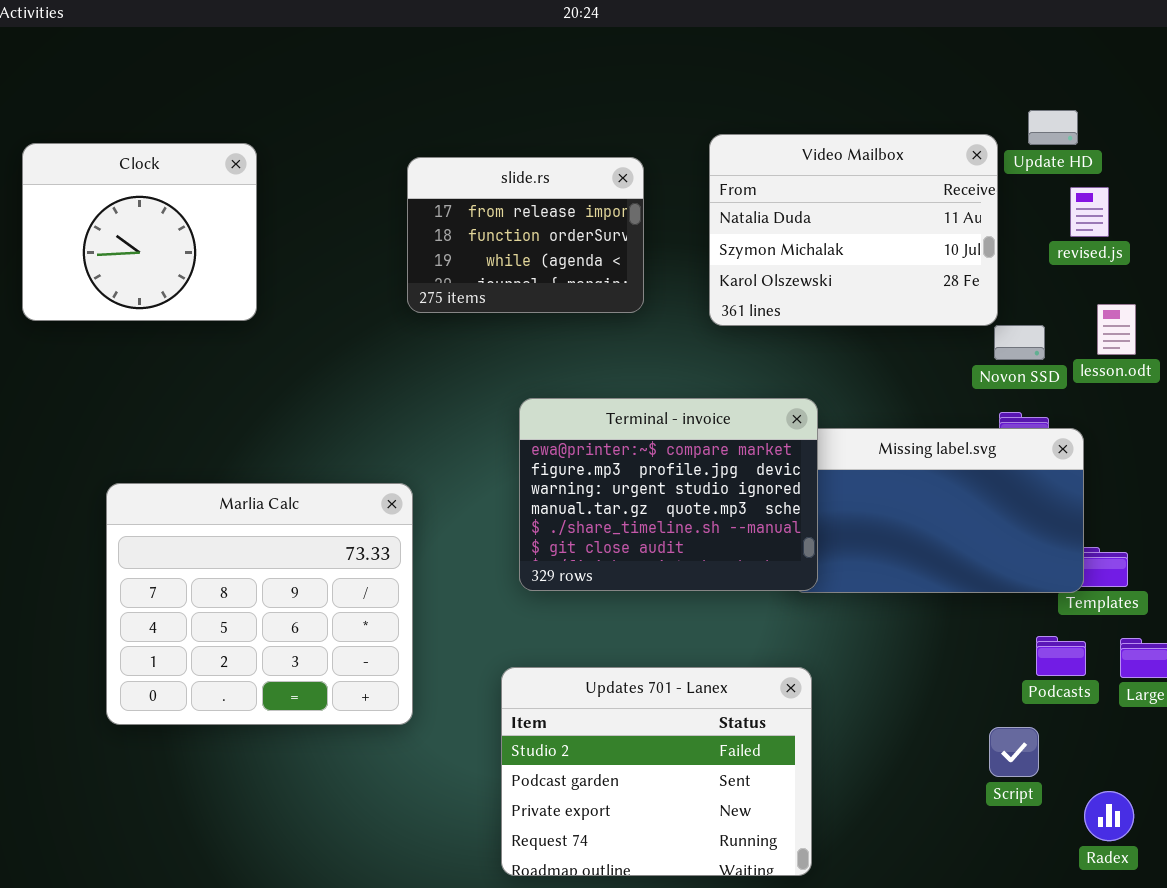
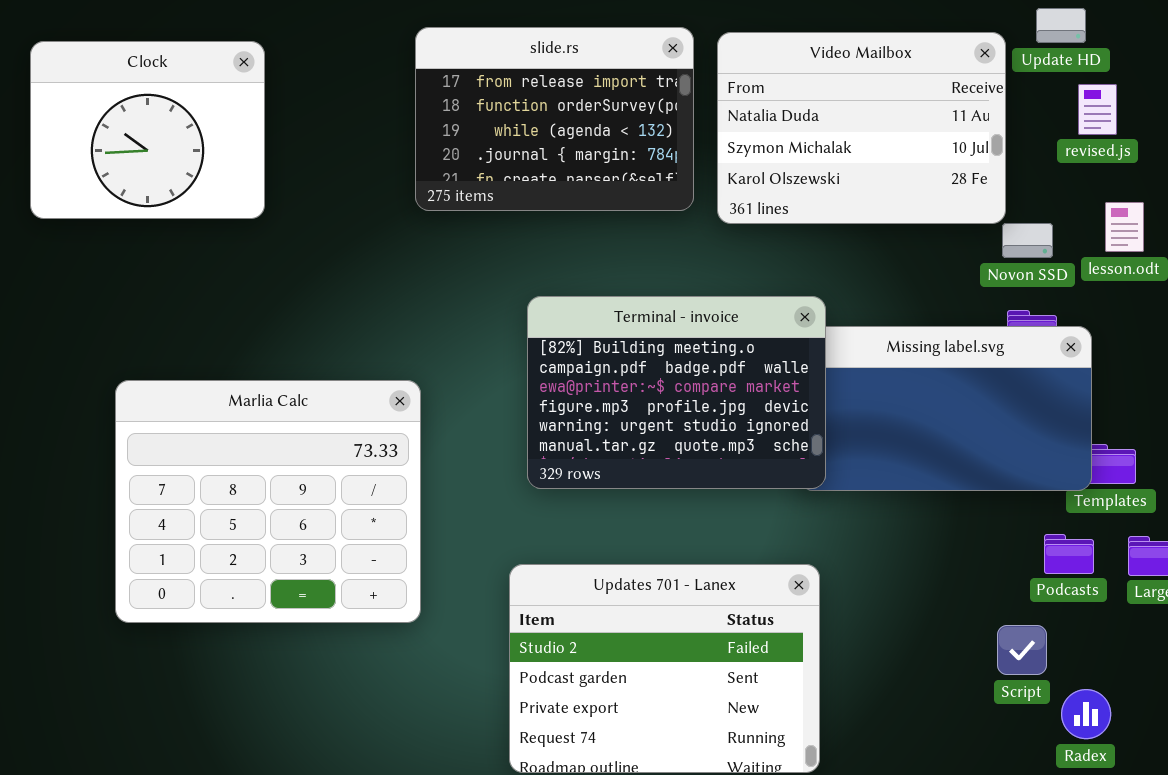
slide.rs: [407,157,644,313] -> [415,27,694,211], resized
Terminal - invoice: [519,398,818,591] -> [527,296,826,489], scrolled up 2 rows
Radex: [1084,791,1134,841] -> [1061,689,1111,739], moved

